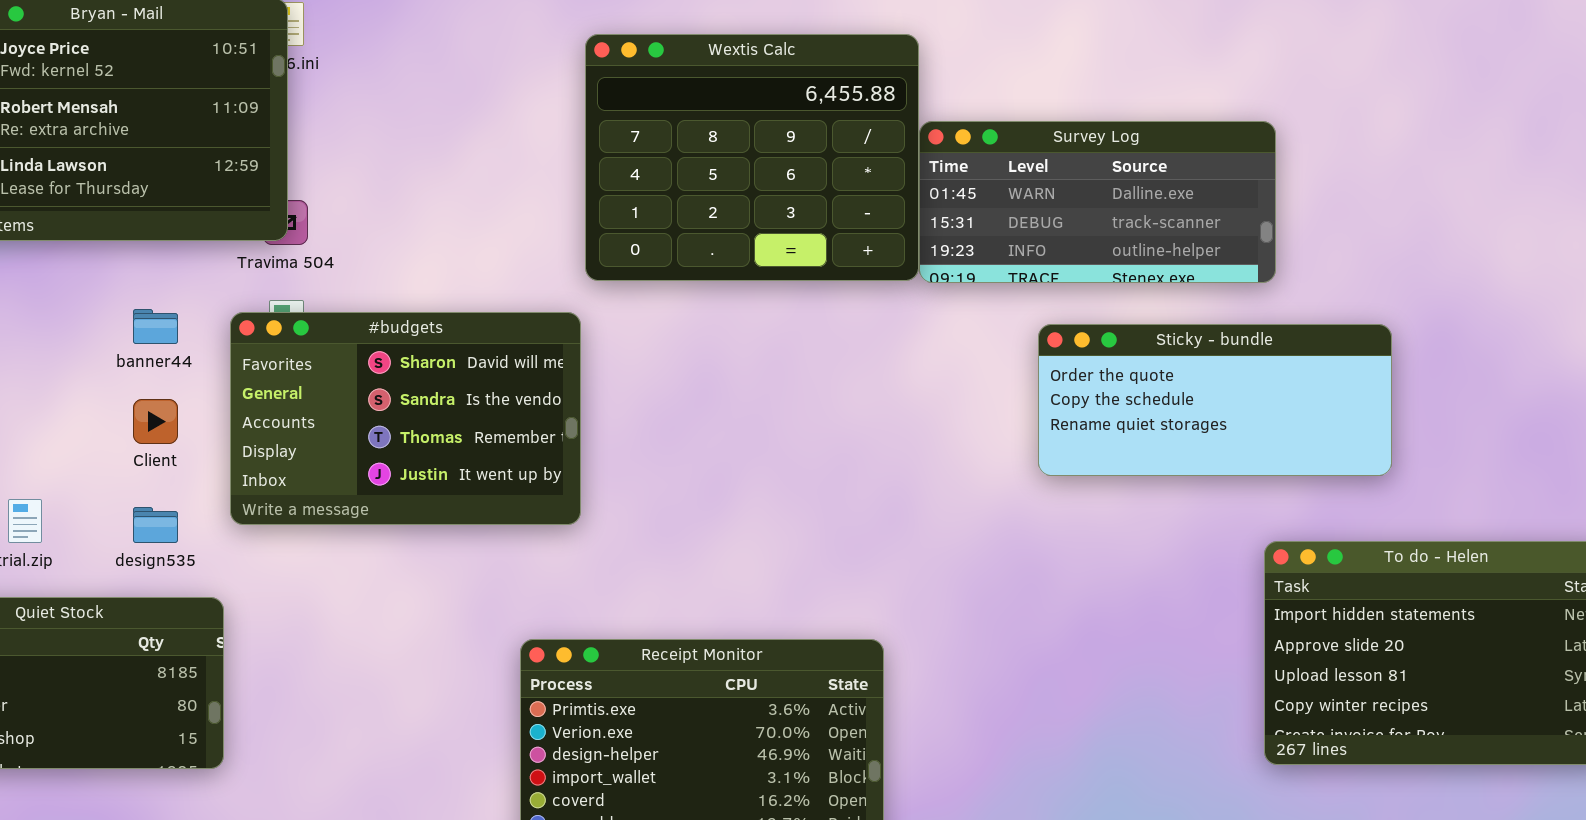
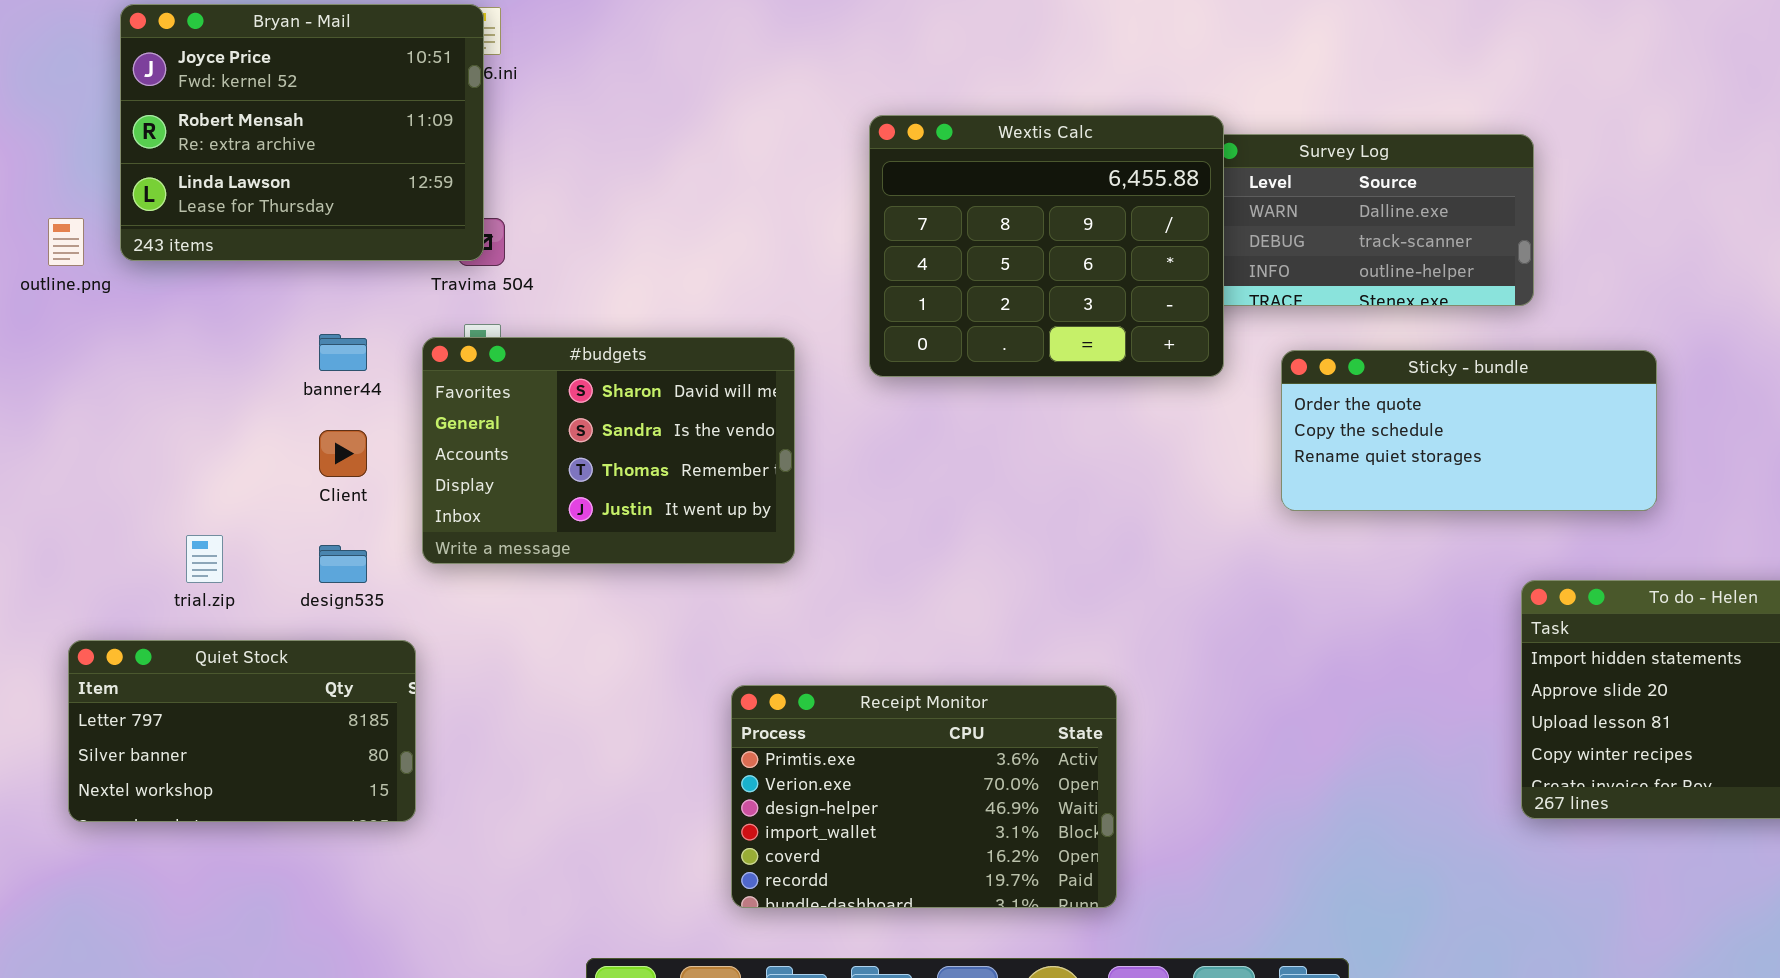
Wextis Calc: [585,34,919,281] -> [869,115,1224,377], moved

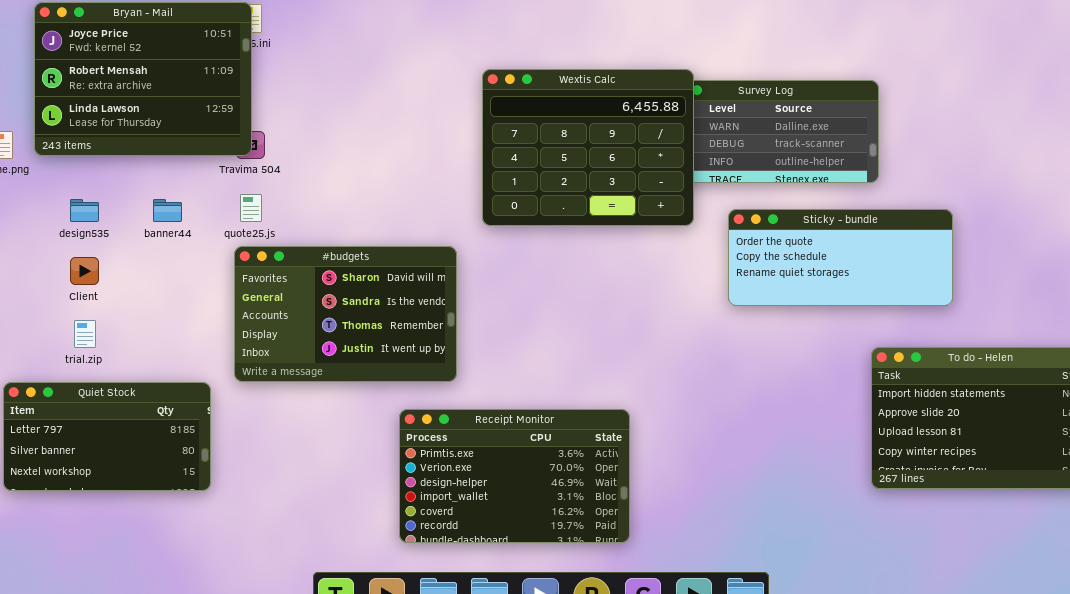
#budgets: [422,337,795,564] -> [234,246,457,382], moved
Client: [319,430,367,477] -> [70,257,99,285], moved
design535: [319,545,367,583] -> [70,199,99,222], moved

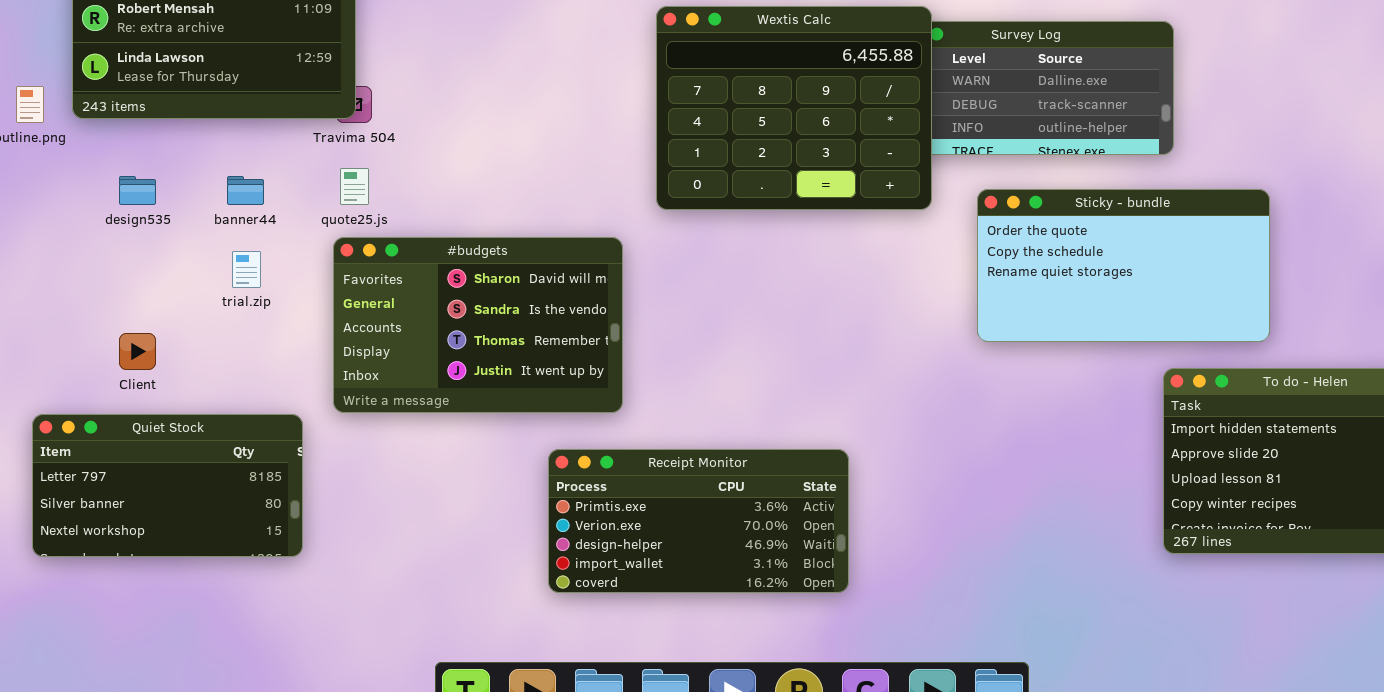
Sticky - bundle: [728,209,953,306] -> [977,189,1270,342], resized
Client: [70,257,99,285] -> [119,333,156,370], moved
trial.zip: [74,320,96,348] -> [232,251,261,288], moved
Receipt Monitor: [399,409,630,543] -> [548,449,849,593], resized

